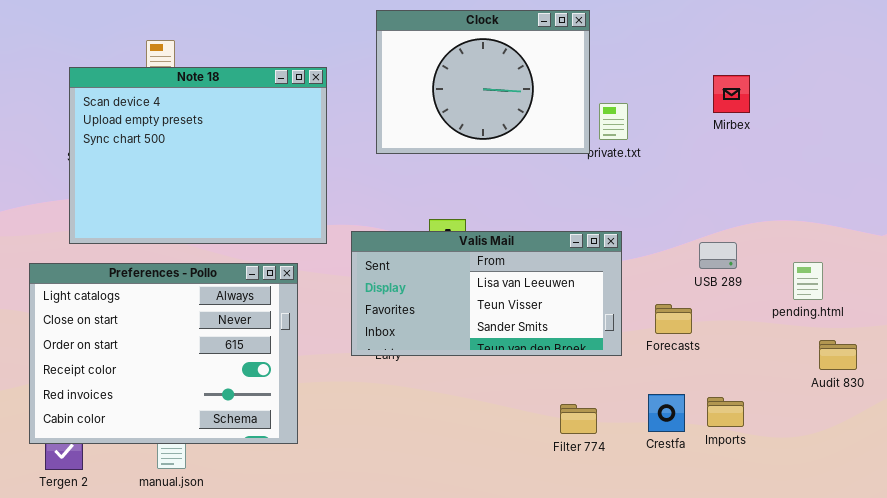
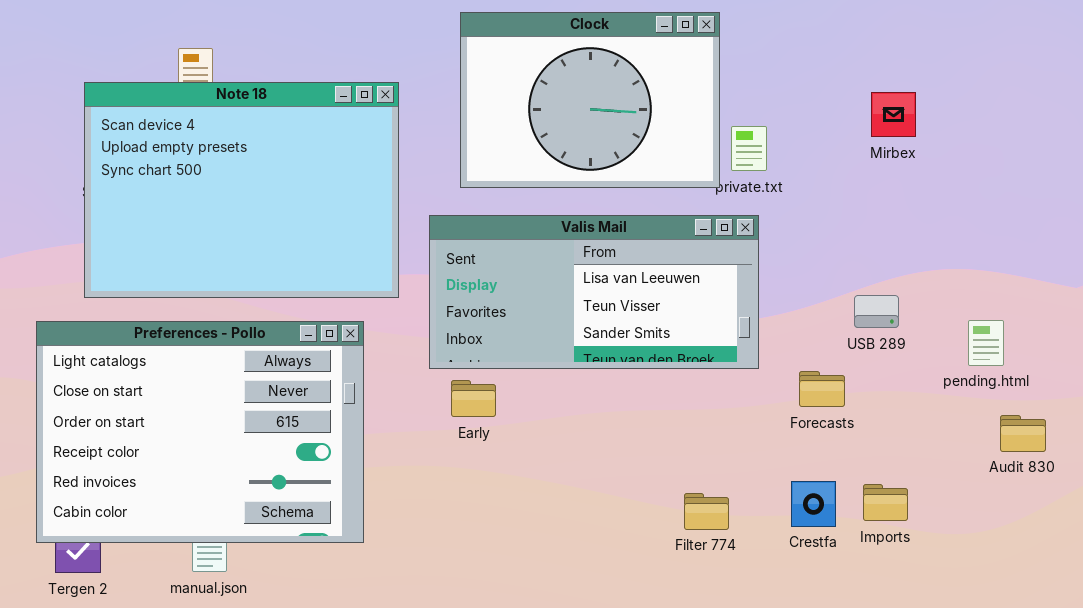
Valis Mail: [351,231,622,356] -> [429,215,759,369], moved

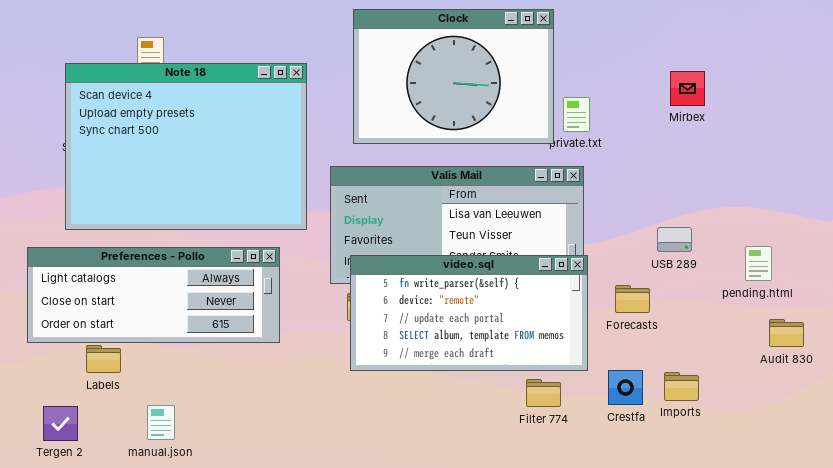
Preferences - Pollo: [36,321,364,543] -> [27,247,280,343], resized
video.sql: none -> [350,255,588,371], opened

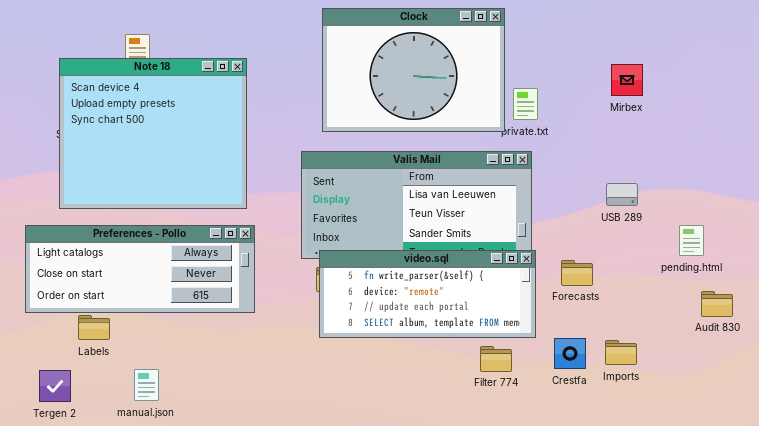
Note 18: [65,63,307,230] -> [59,58,247,209], resized
USB 289: [657,227,692,252] -> [606,183,638,206], moved
video.sql: [350,255,588,371] -> [319,250,536,338], resized

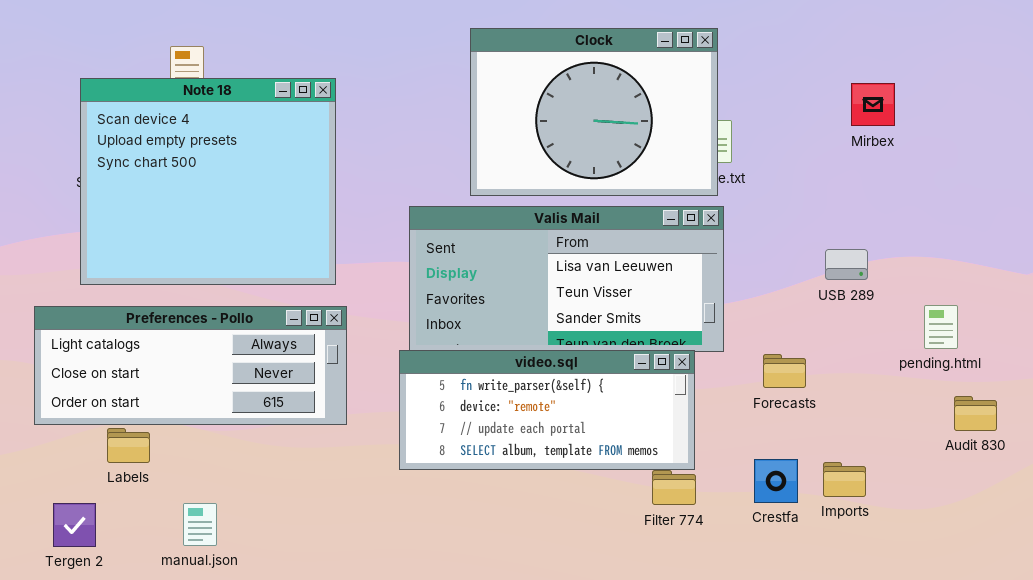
Clock: [322,8,505,132] -> [470,28,718,196], moved
Mirbex: [611,64,643,96] -> [851,83,895,126], moved
video.sql: [319,250,536,338] -> [399,350,695,470], moved

